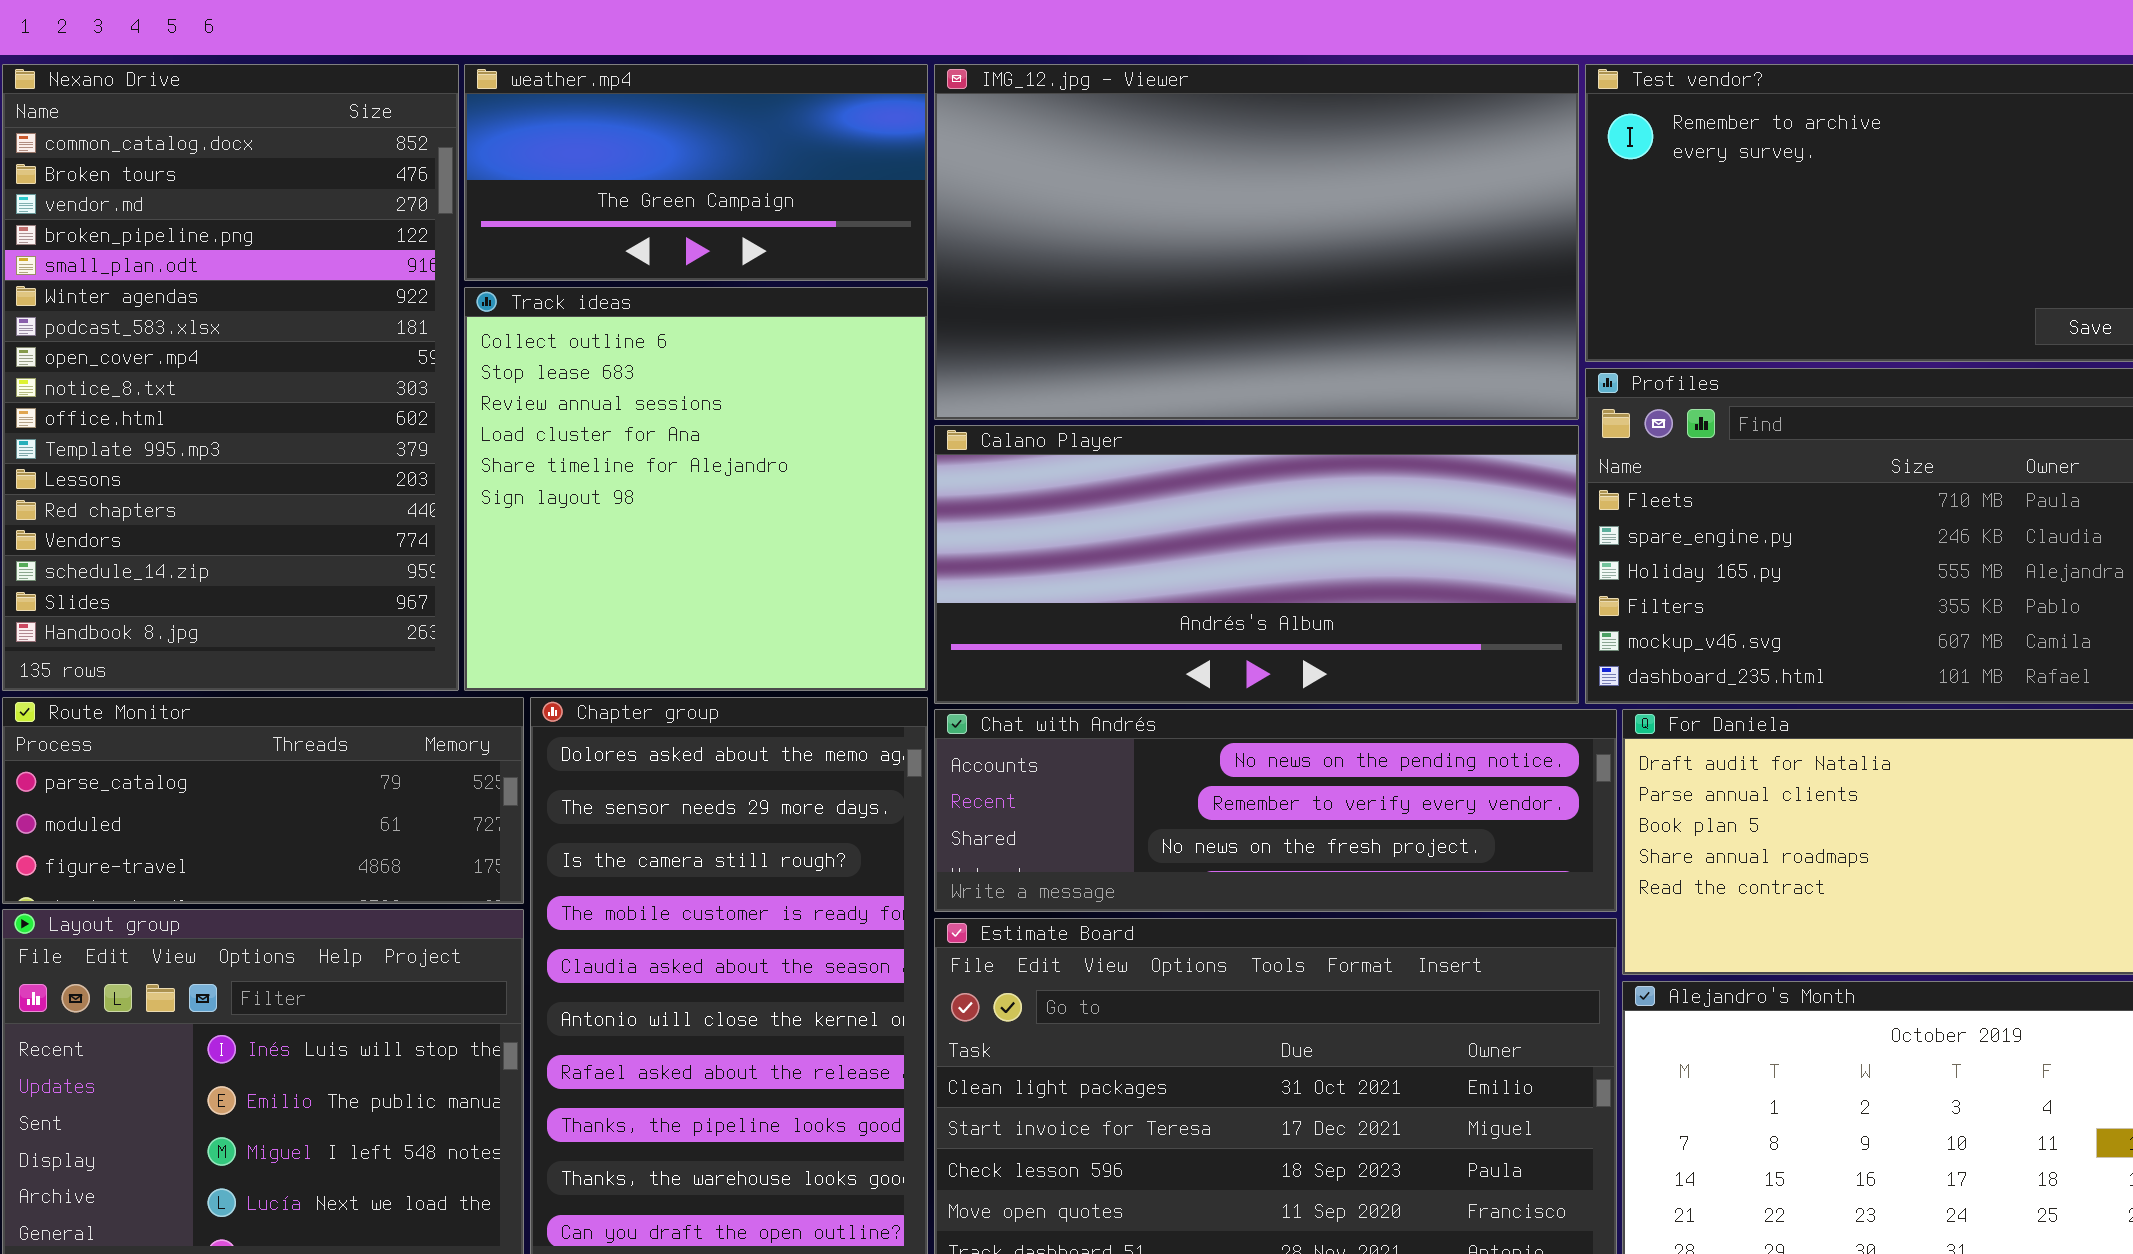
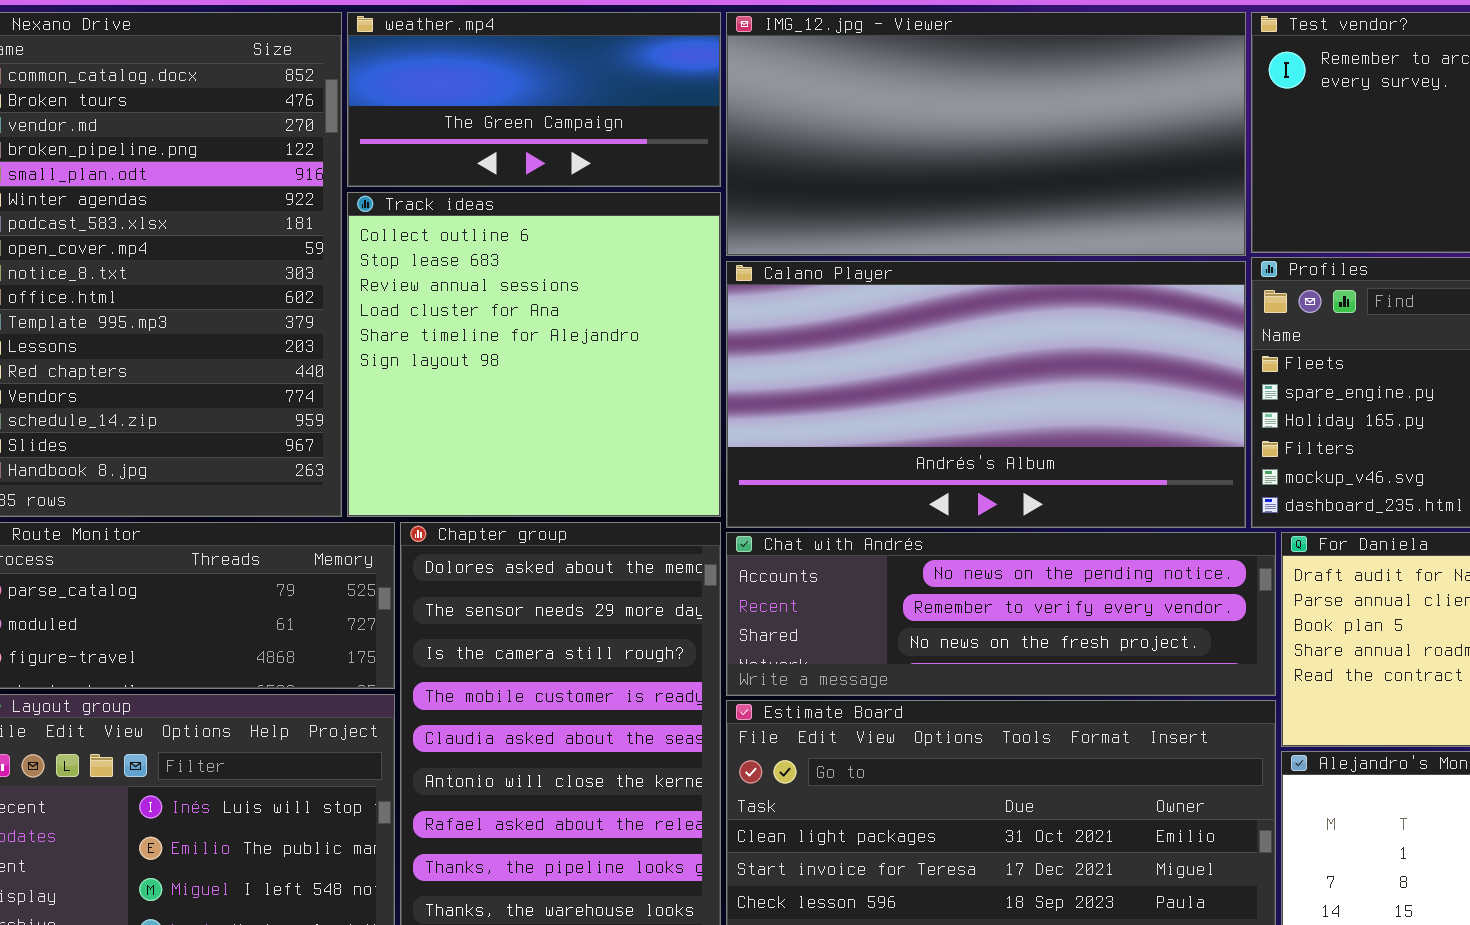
IMG_12.jpg - Viewer: [934,64,1579,420] -> [726,12,1246,256], resized
Calano Player: [934,425,1579,704] -> [726,261,1246,528], resized

